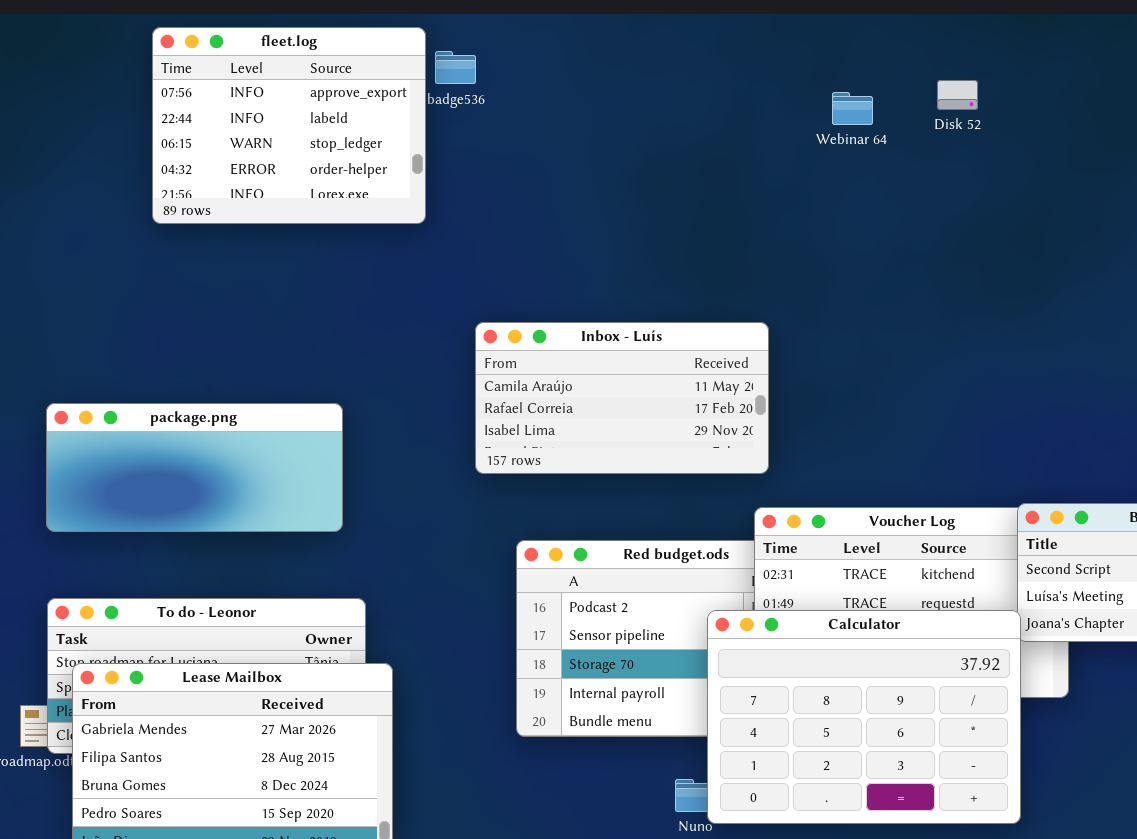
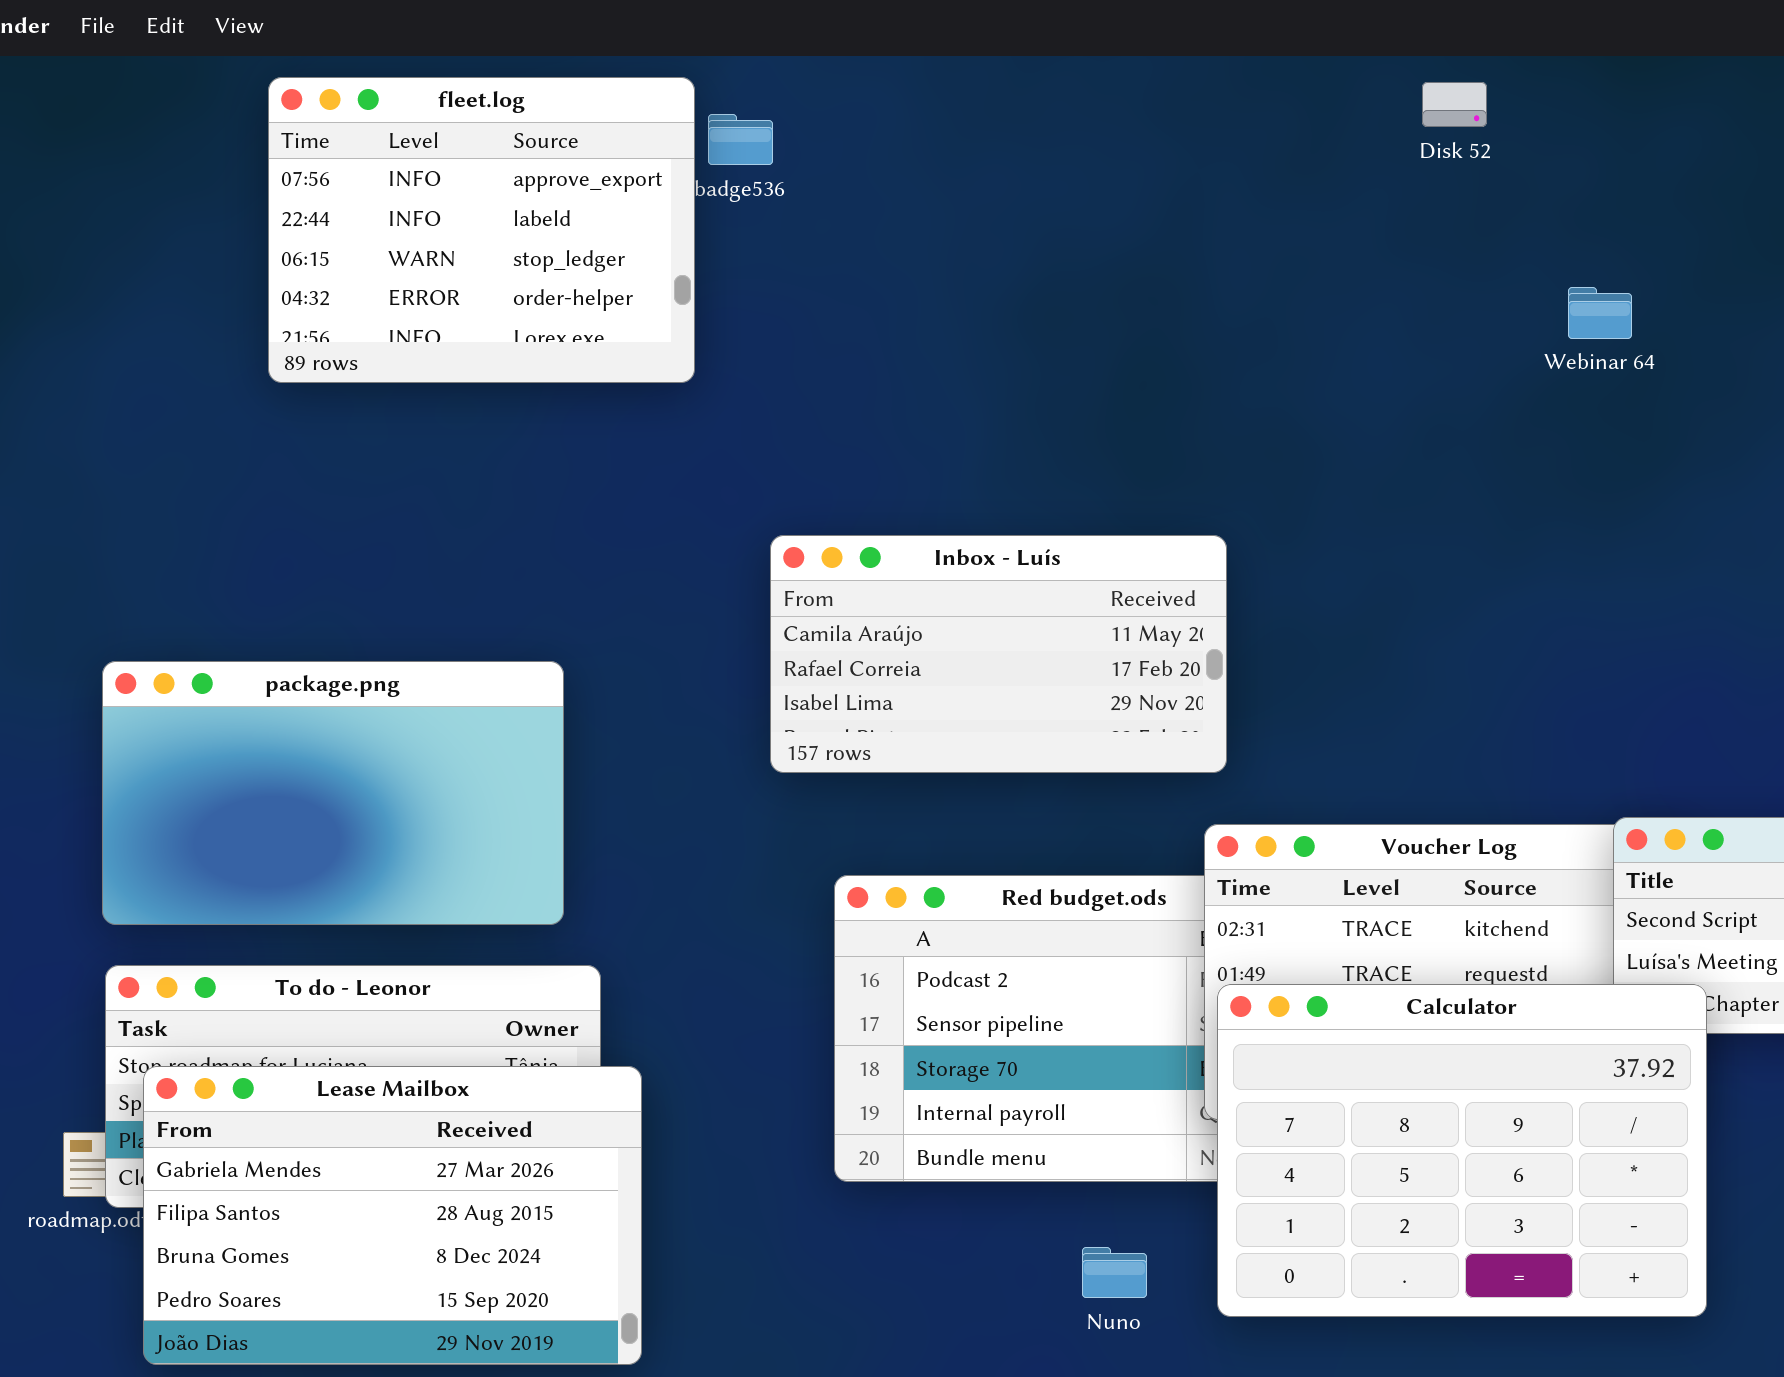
Disk 52: [937,80,978,110] -> [1422,82,1487,127], moved
Webinar 64: [832,92,873,125] -> [1568,287,1632,339], moved
package.png: [46,403,343,532] -> [102,661,564,925], resized
Calculator: [707,610,1021,824] -> [1217,984,1707,1317], moved

